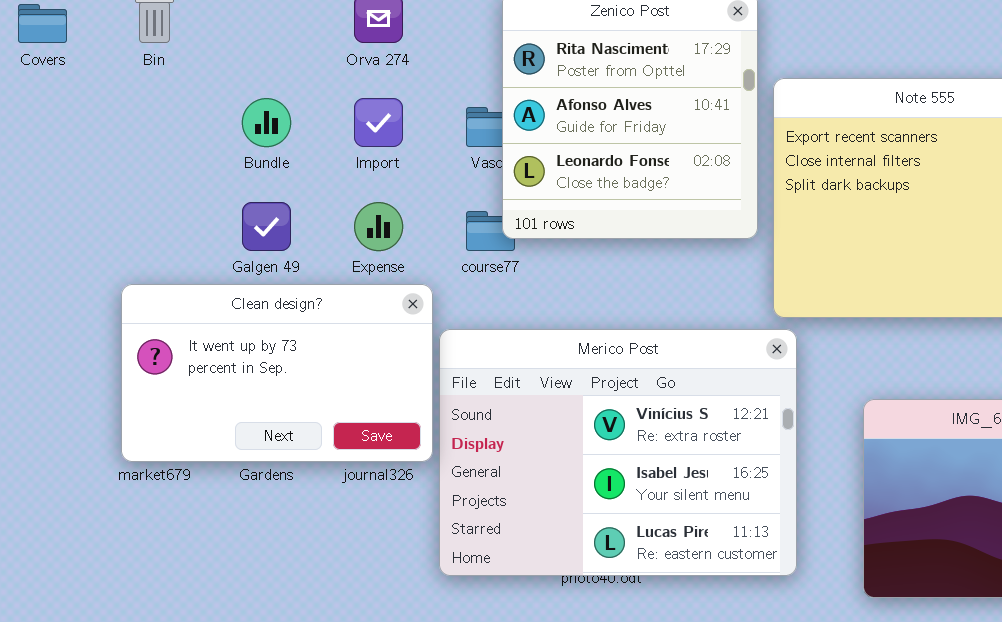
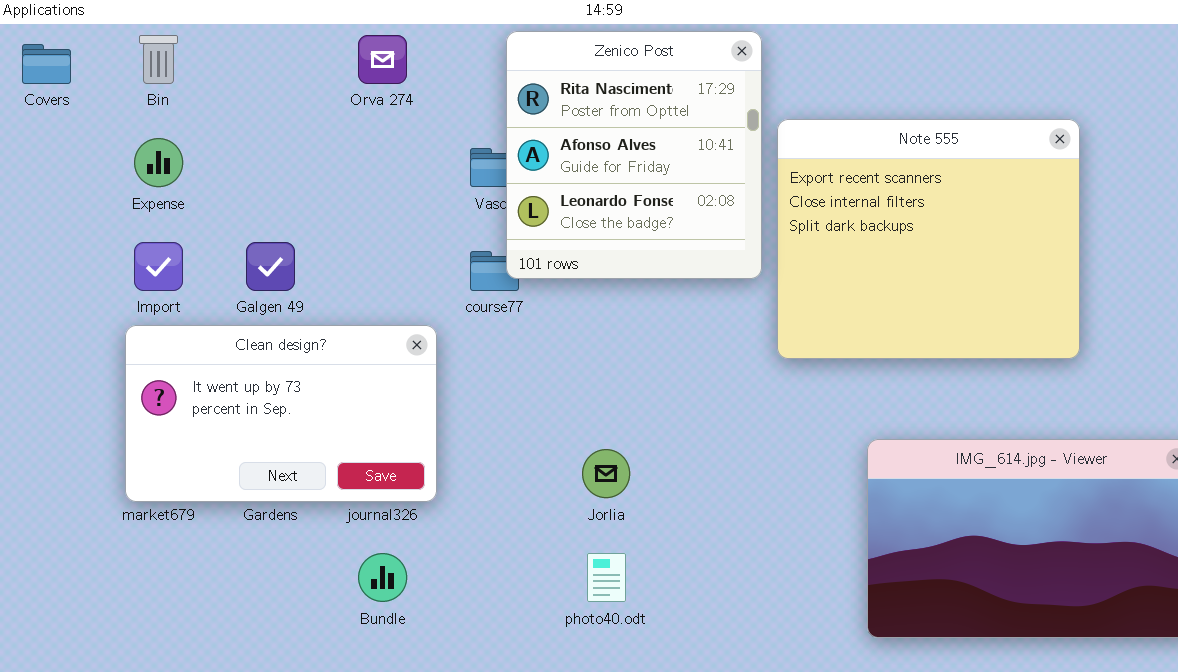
Bundle: [242,98,291,147] -> [358,553,407,602], moved
Import: [354,98,403,147] -> [134,242,183,291], moved
Expense: [354,202,403,251] -> [134,138,183,187], moved
Merico Post: [439,329,797,576] -> none, closed

